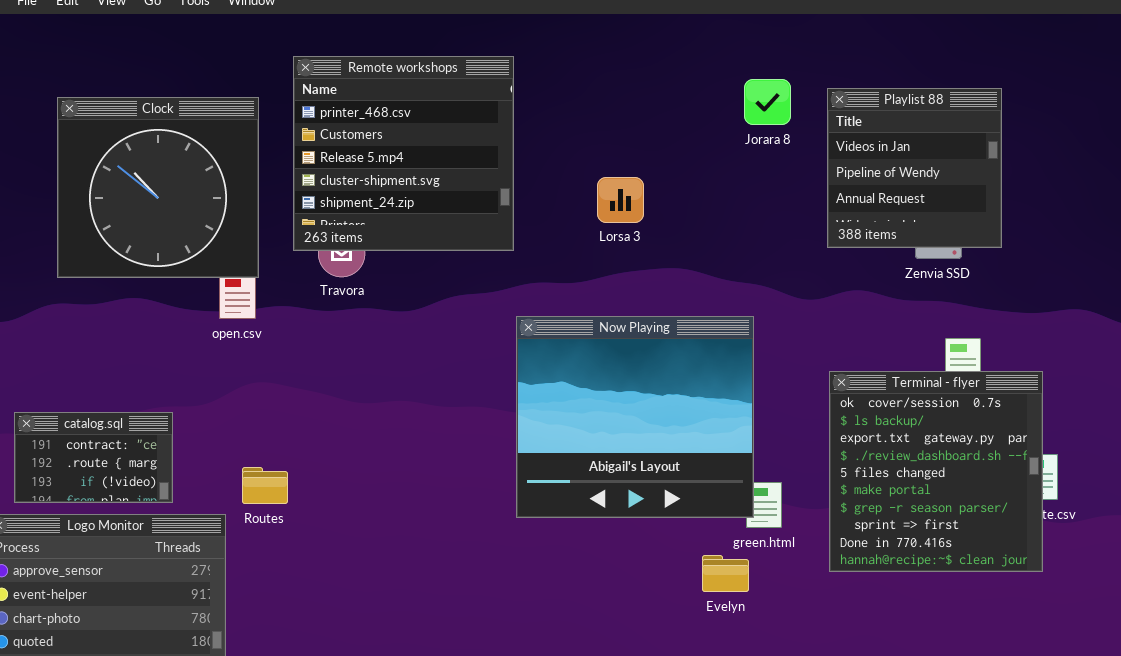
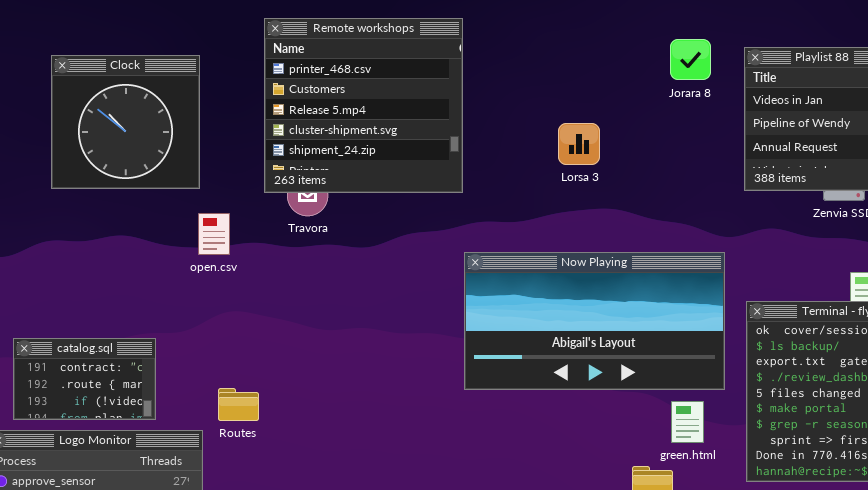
Clock: [57,97,259,278] -> [51,55,200,189], resized
Lorsa 3: [597,177,644,223] -> [558,123,600,165], moved
Now Playing: [516,316,754,518] -> [464,252,725,390], resized

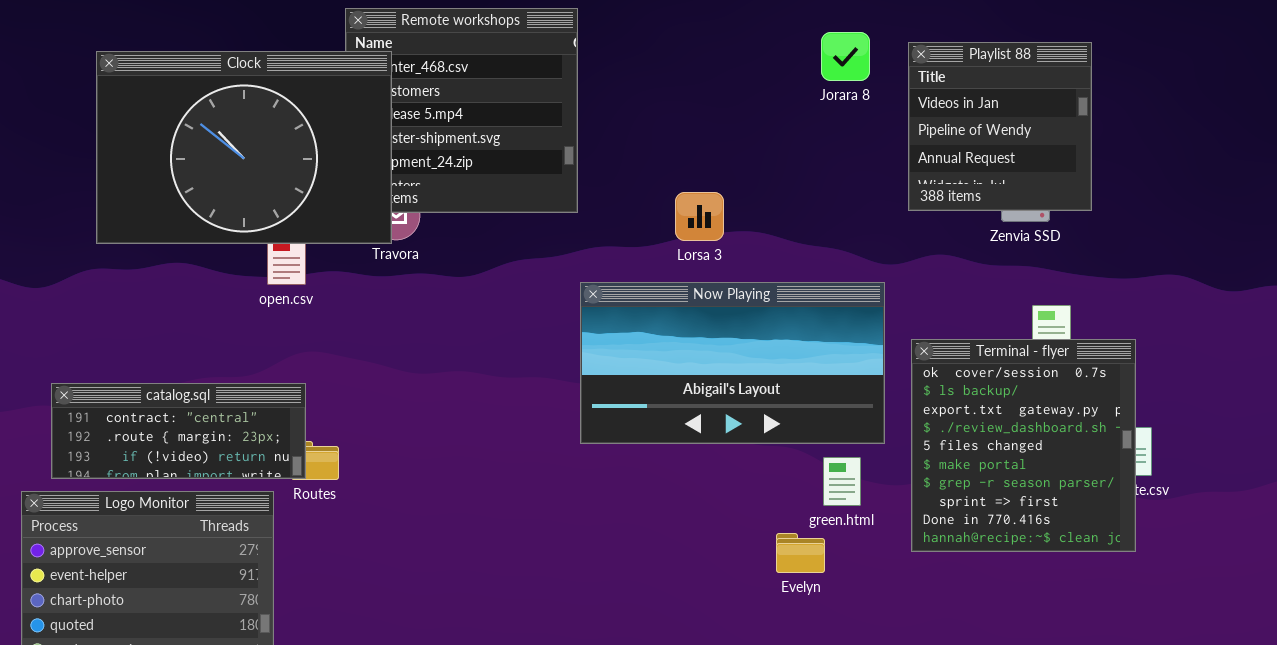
Clock: [51,55,200,189] -> [96,51,392,244], resized
Lorsa 3: [558,123,600,165] -> [675,192,724,241], moved
catalog.sql: [13,338,156,420] -> [51,383,306,479], resized

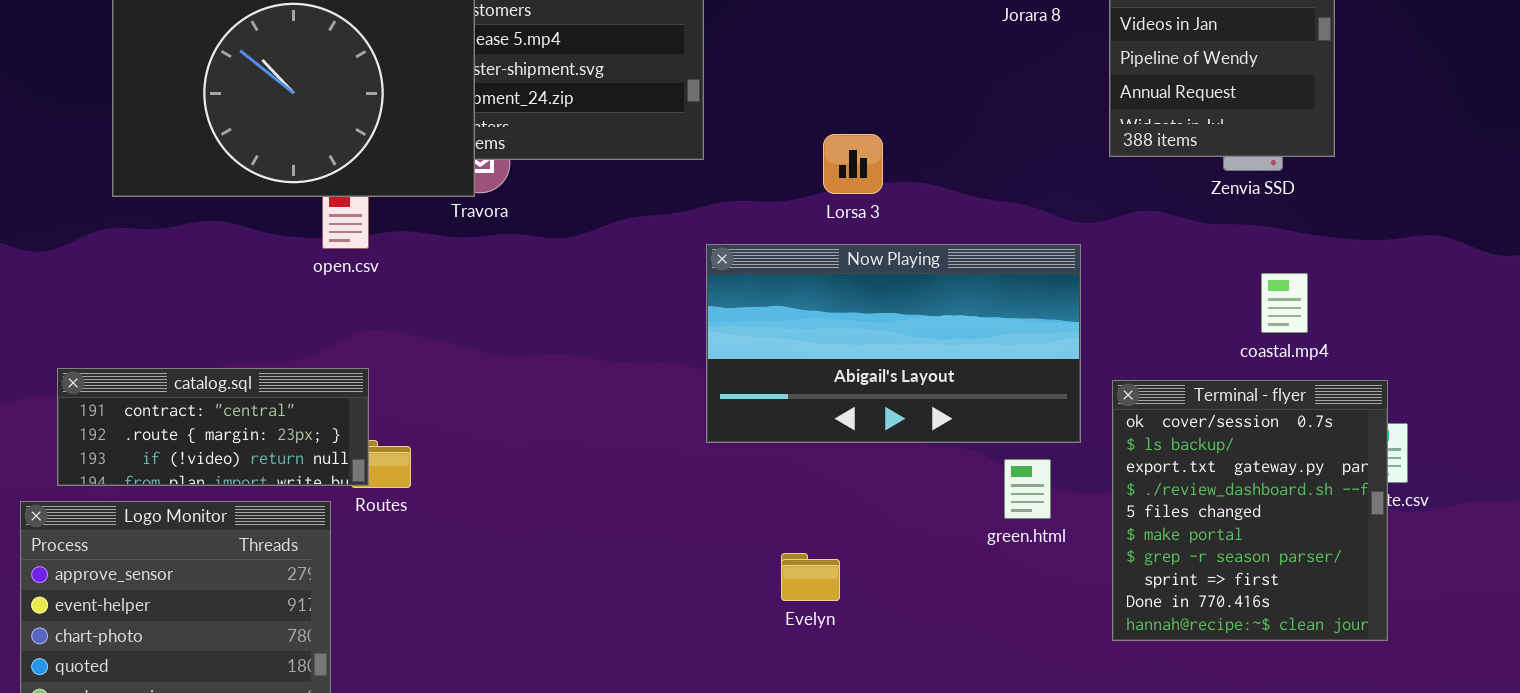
Terminal - flyer: [911,339,1136,552] -> [1112,380,1388,641], moved
Evelyn: [776,533,825,573] -> [781,553,840,601], moved

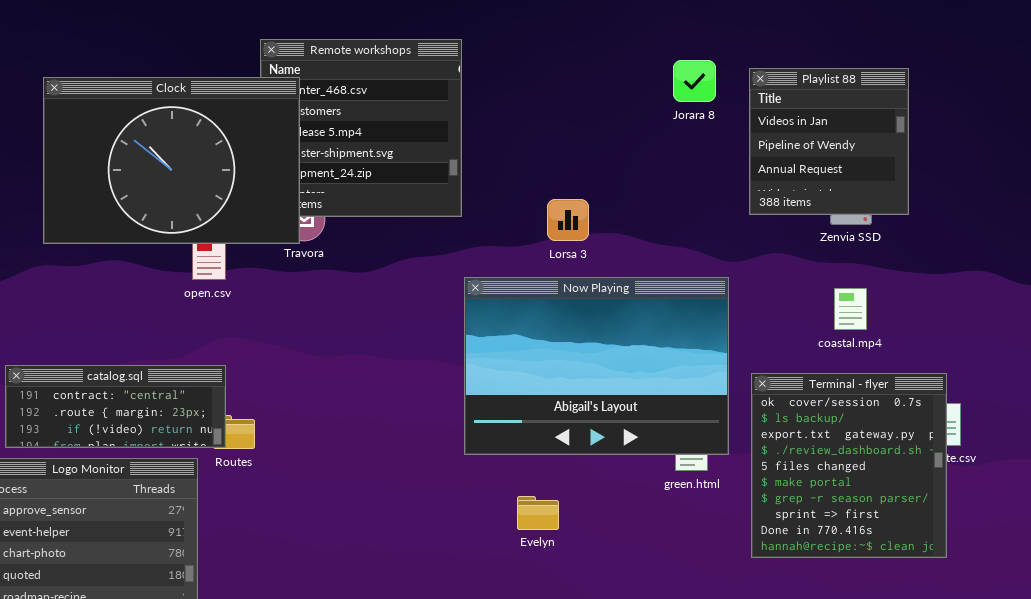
Now Playing: [706,244,1081,443] -> [464,277,729,455], resized
coastal.mp4: [1261,273,1308,333] -> [834,288,867,330], moved

